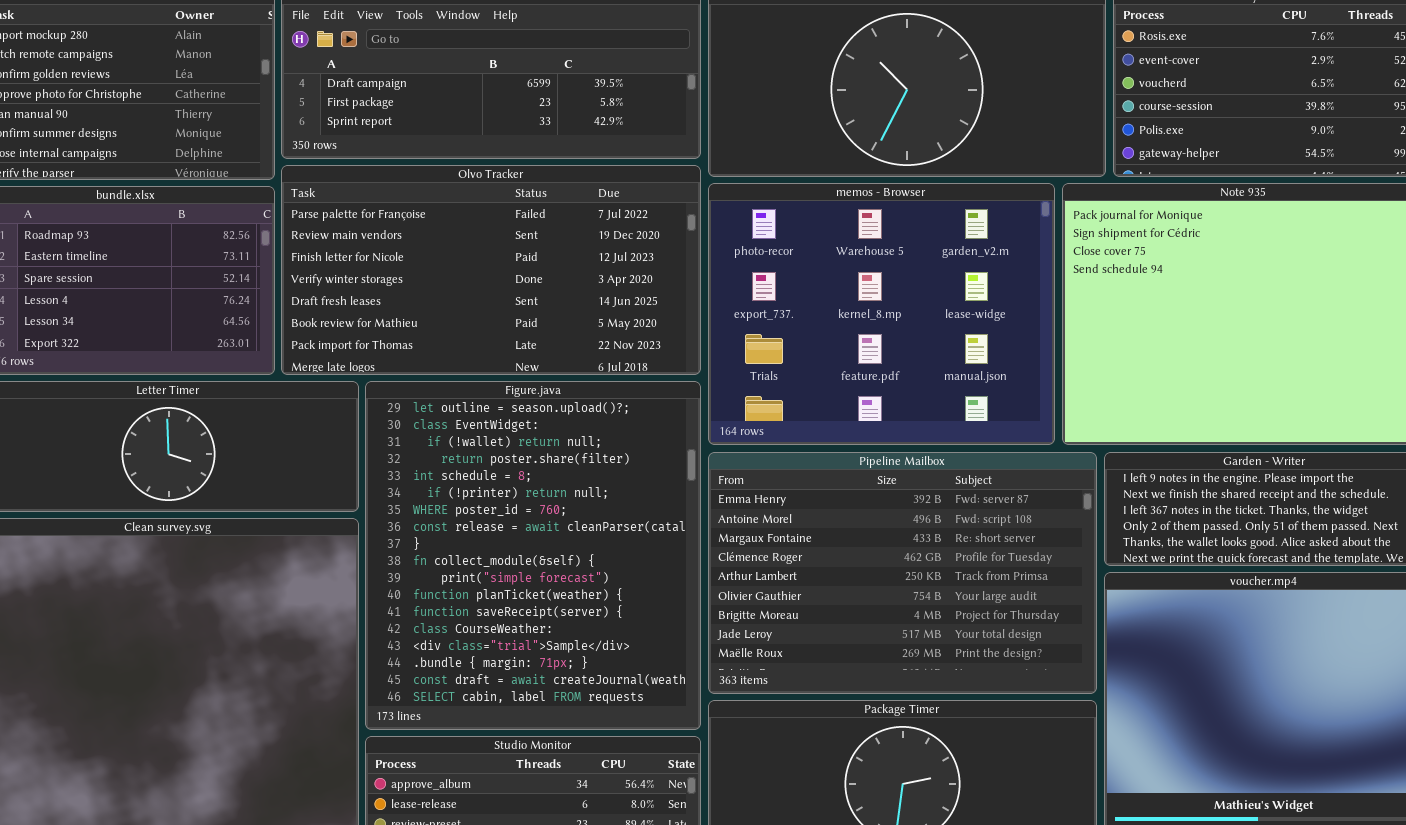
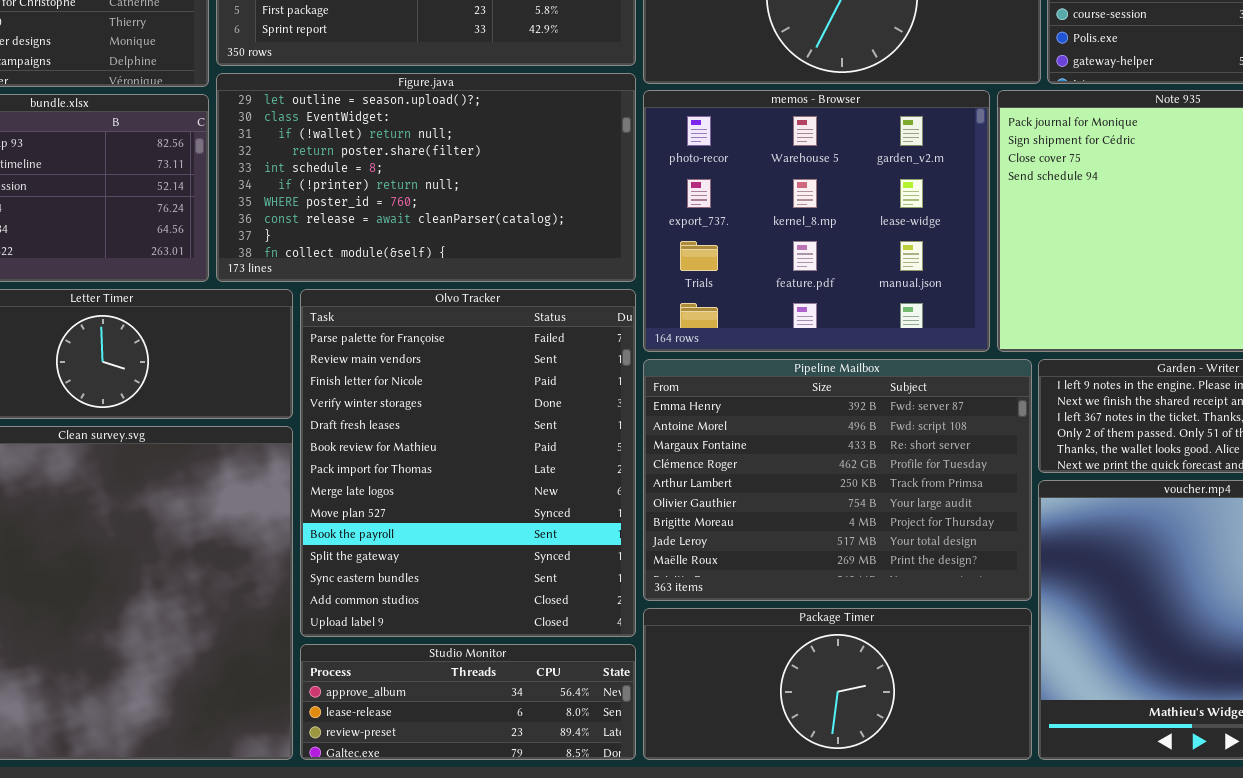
Olvo Tracker: [281,165,701,375] -> [300,289,636,637], moved, resized
Figure.java: [365,381,701,730] -> [216,73,636,282], moved, resized

